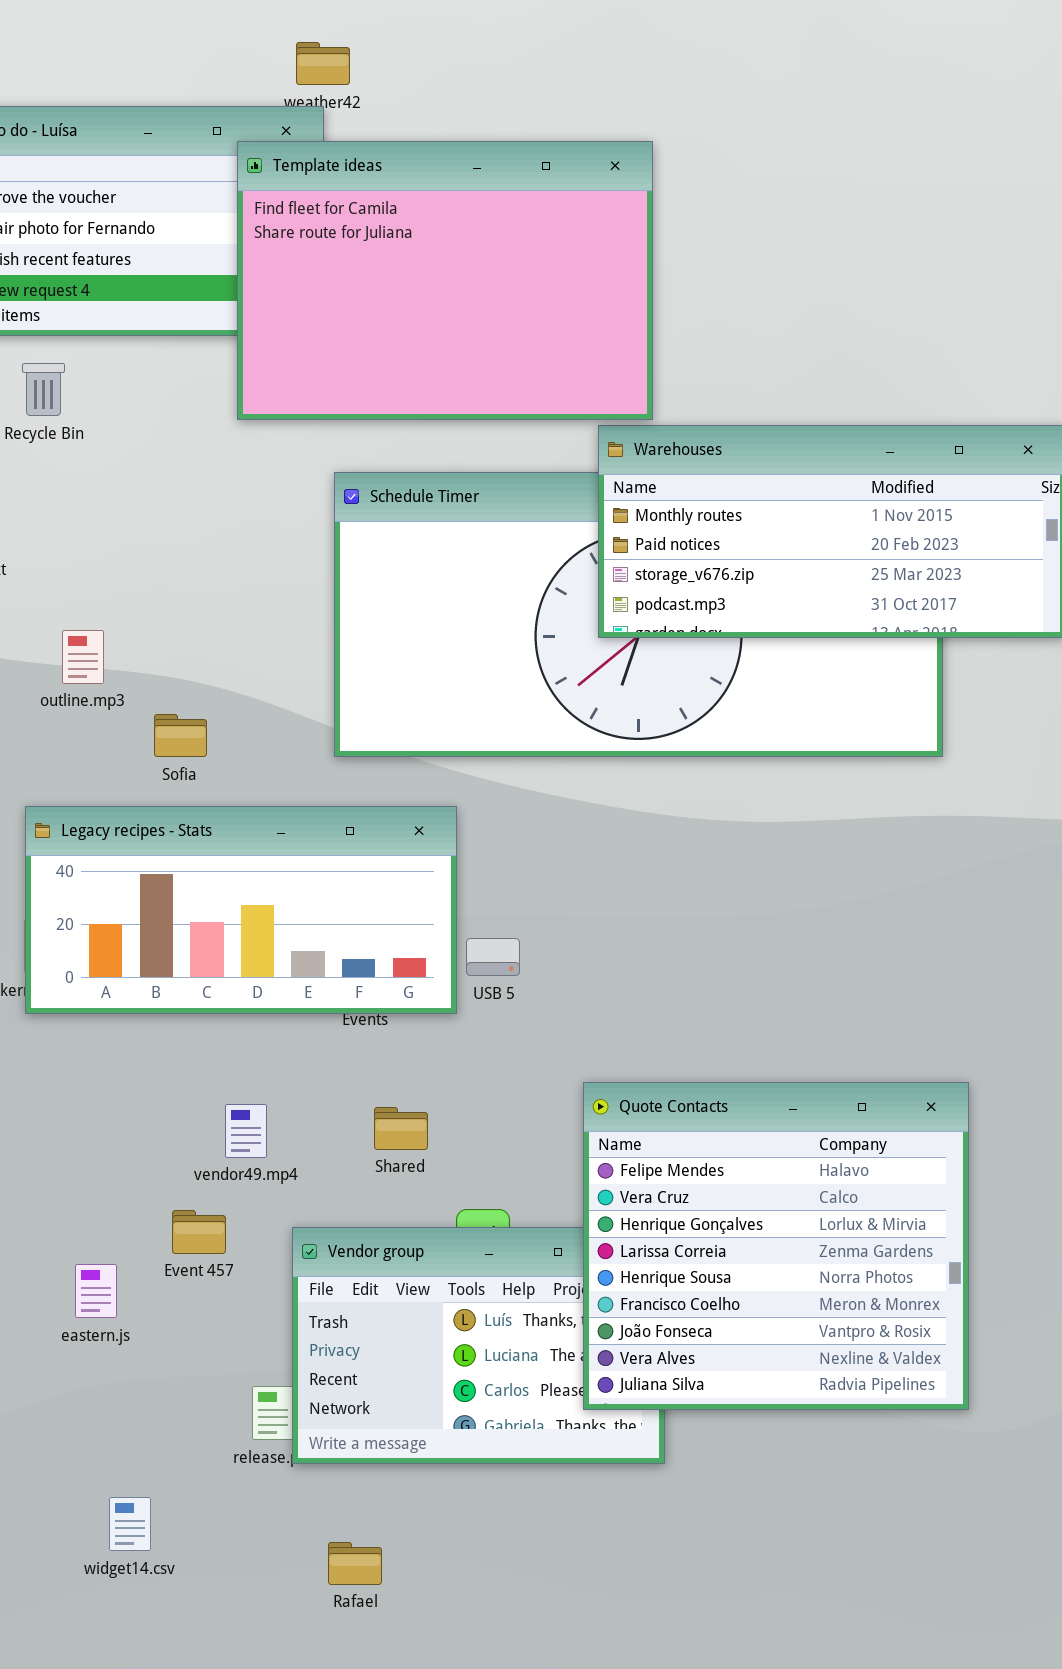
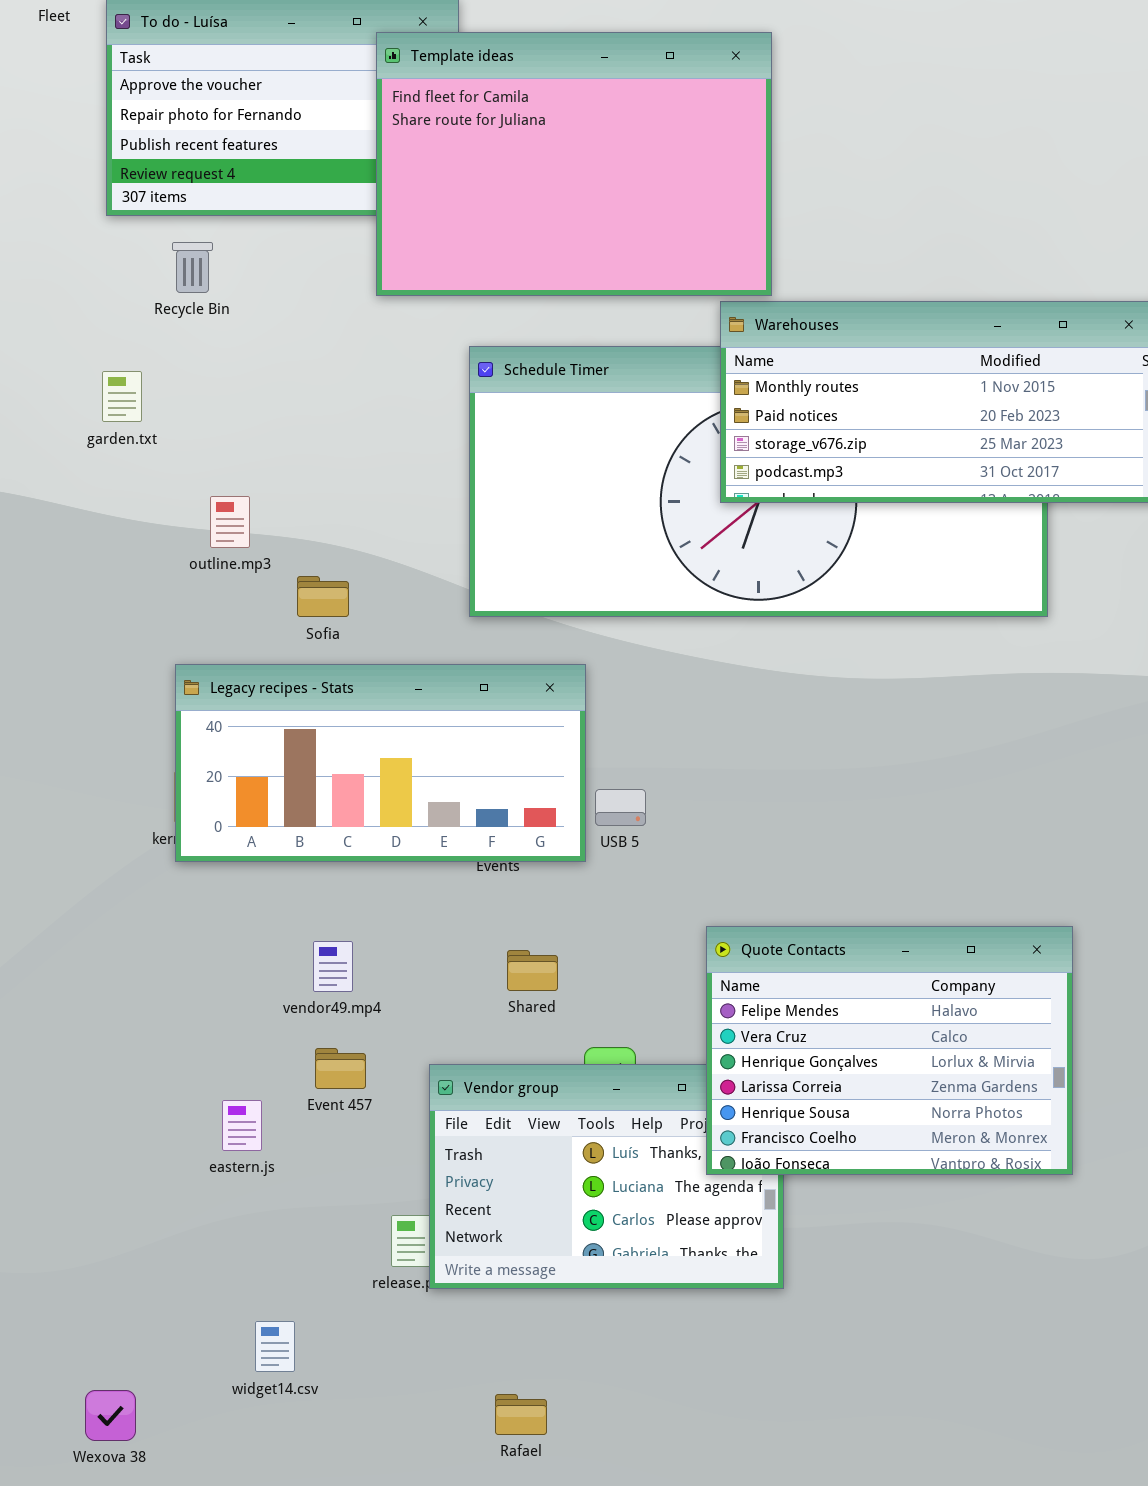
Quote Contacts: [583,1082,969,1410] -> [706,926,1073,1175], resized
vendor49.mp4: [225,1104,267,1158] -> [313,941,353,992], moved
Rafael: [328,1542,382,1585] -> [495,1394,547,1435], moved

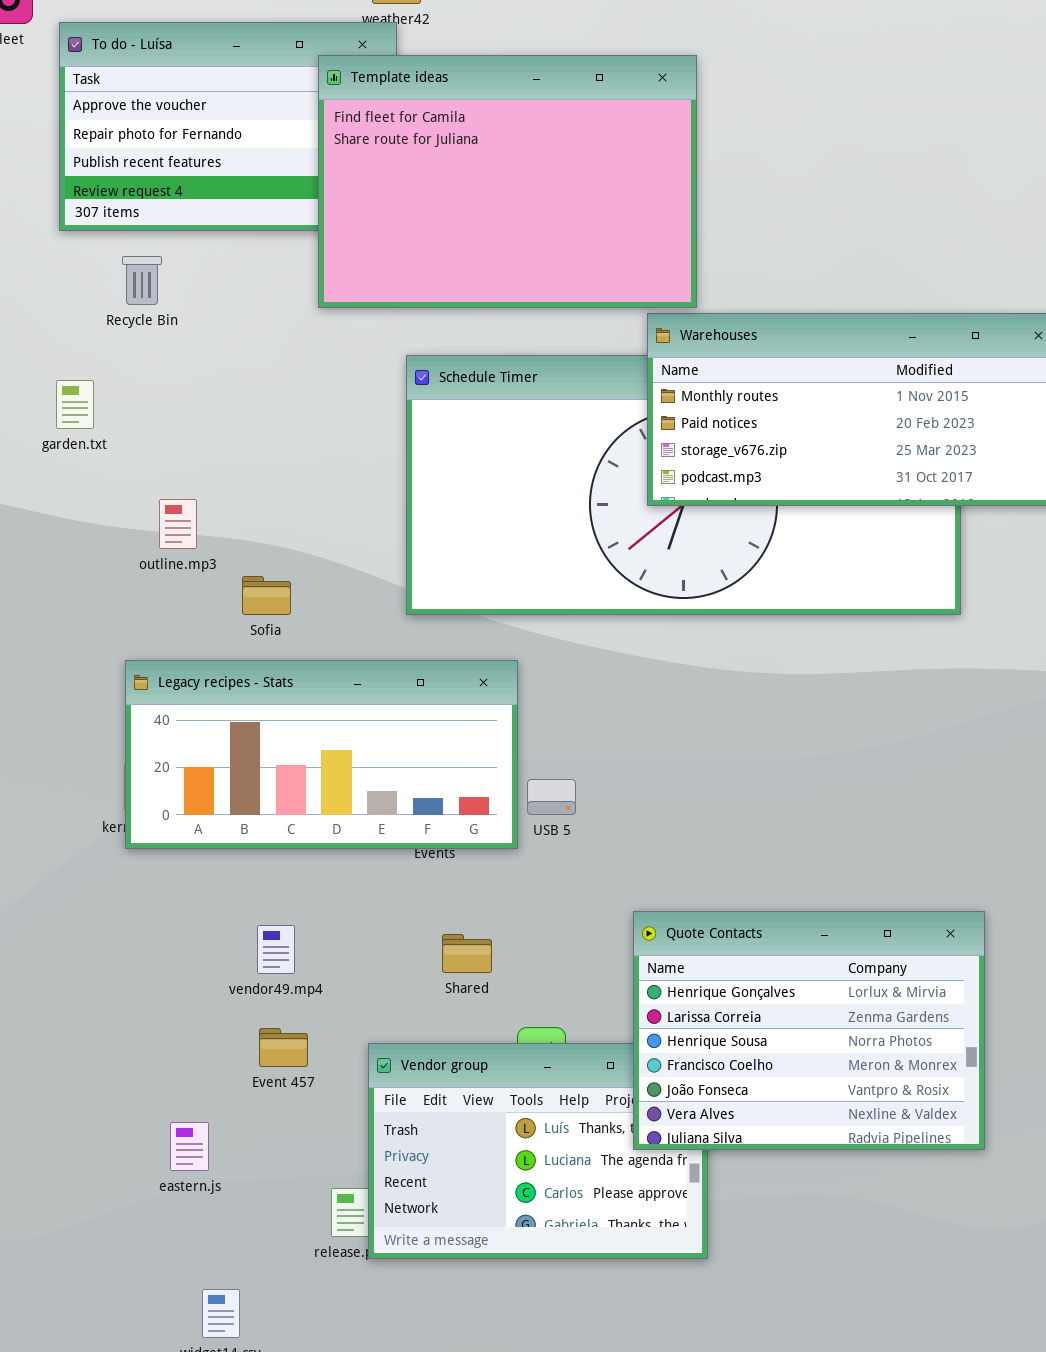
Quote Contacts: [706,926,1073,1175] -> [633,911,985,1150], scrolled down 2 rows
eastern.js: [222,1100,262,1151] -> [170,1122,209,1171], moved

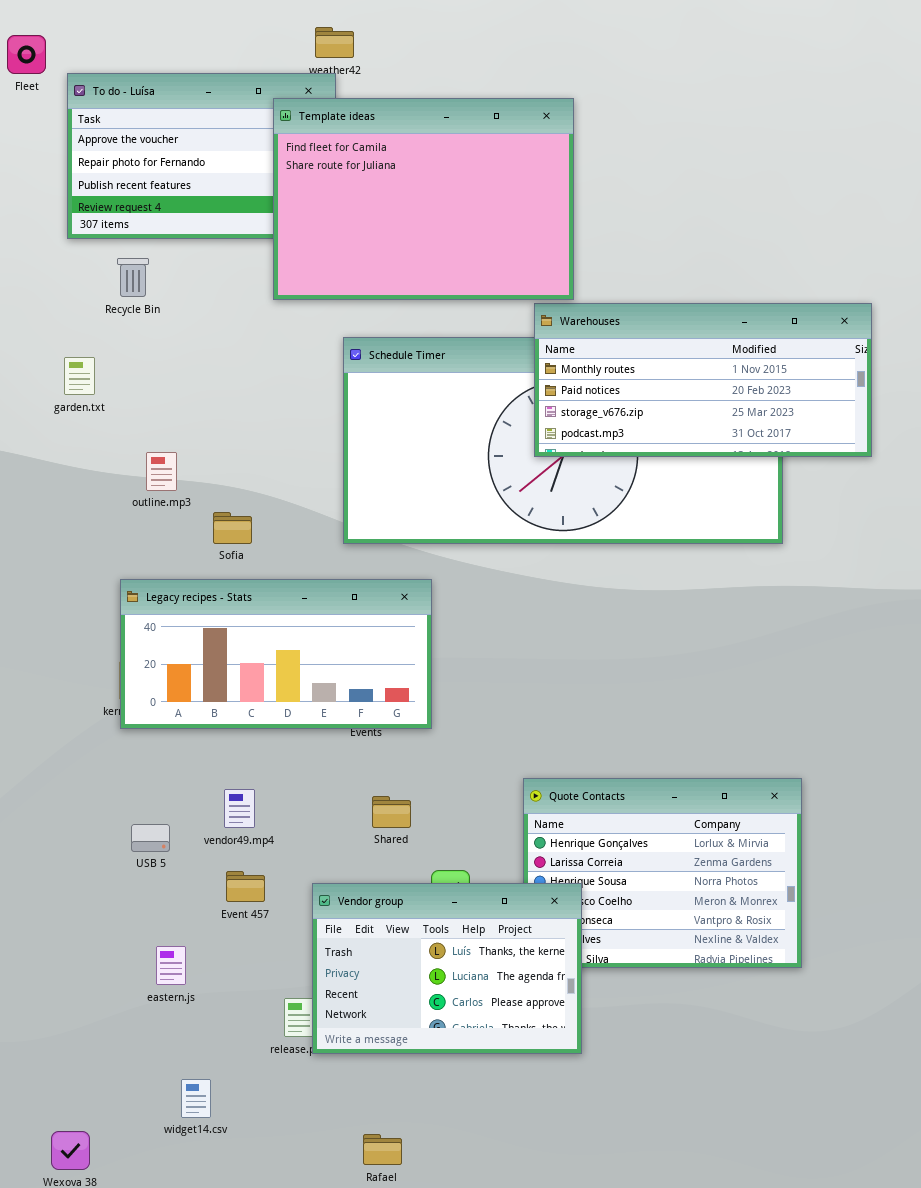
USB 5: [527,779,576,815] -> [131,824,170,852], moved
Vendor group: [368,1043,708,1259] -> [312,883,582,1054], raised

